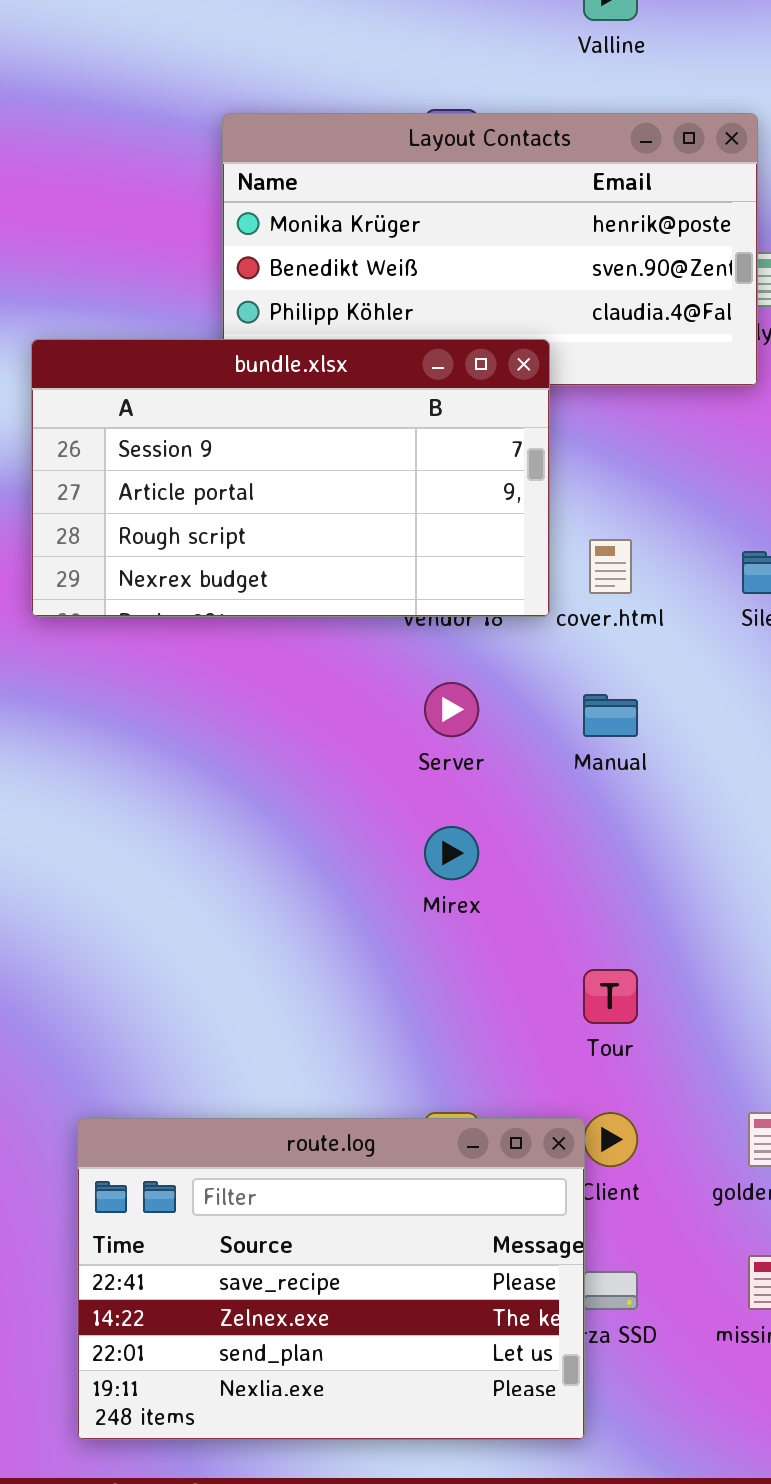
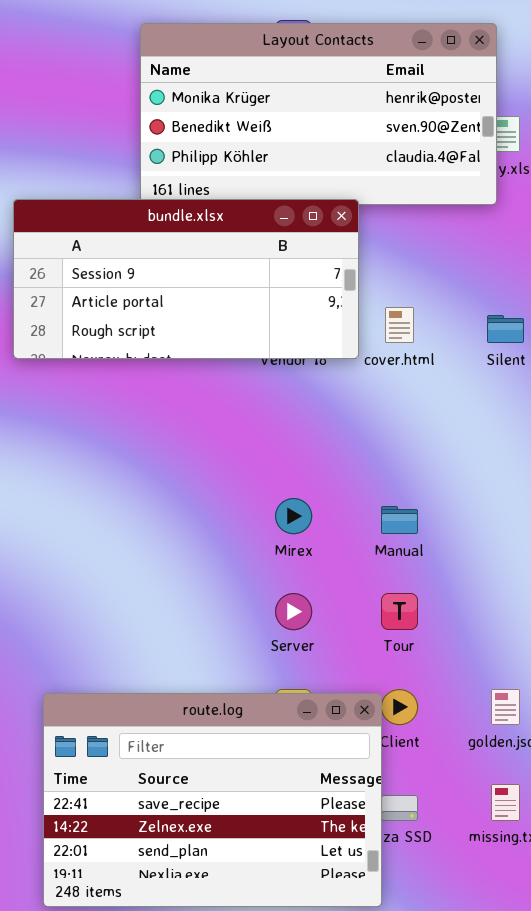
bundle.xlsx: [31,339,550,617] -> [13,199,359,359], resized
Server: [424,682,479,737] -> [275,593,312,630], moved
Manual: [583,694,638,737] -> [381,506,418,534], moved

